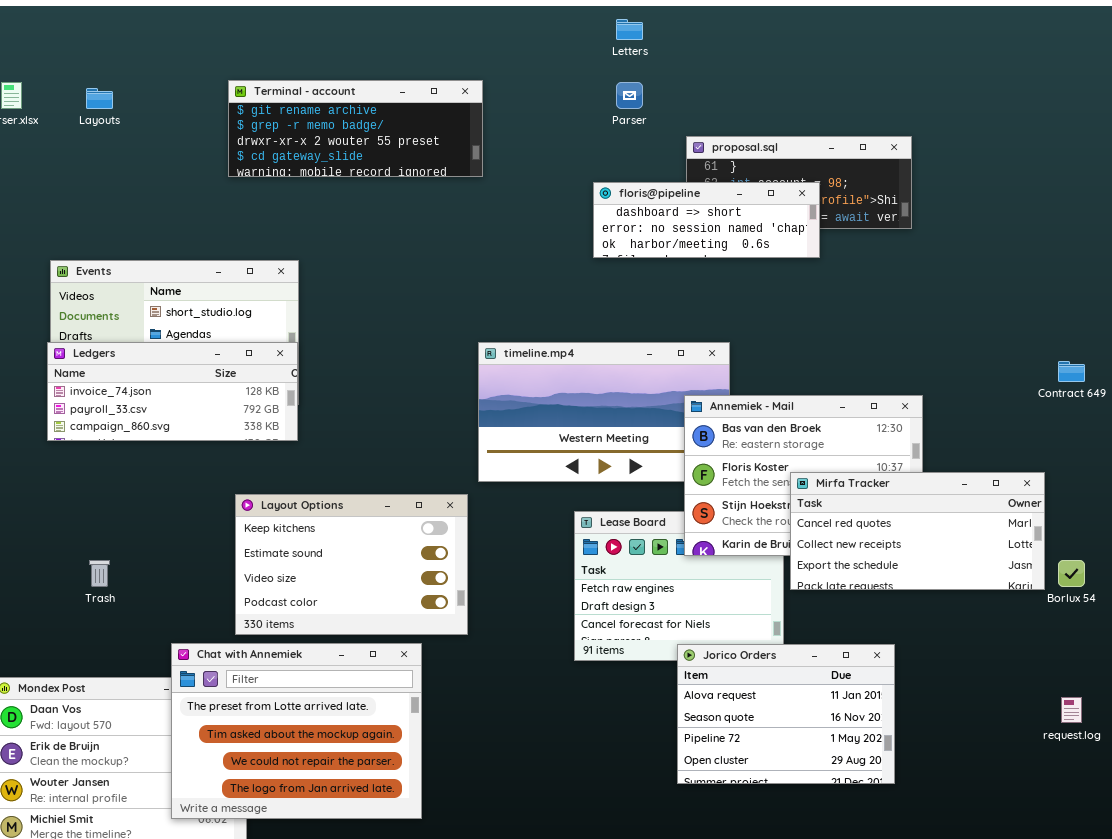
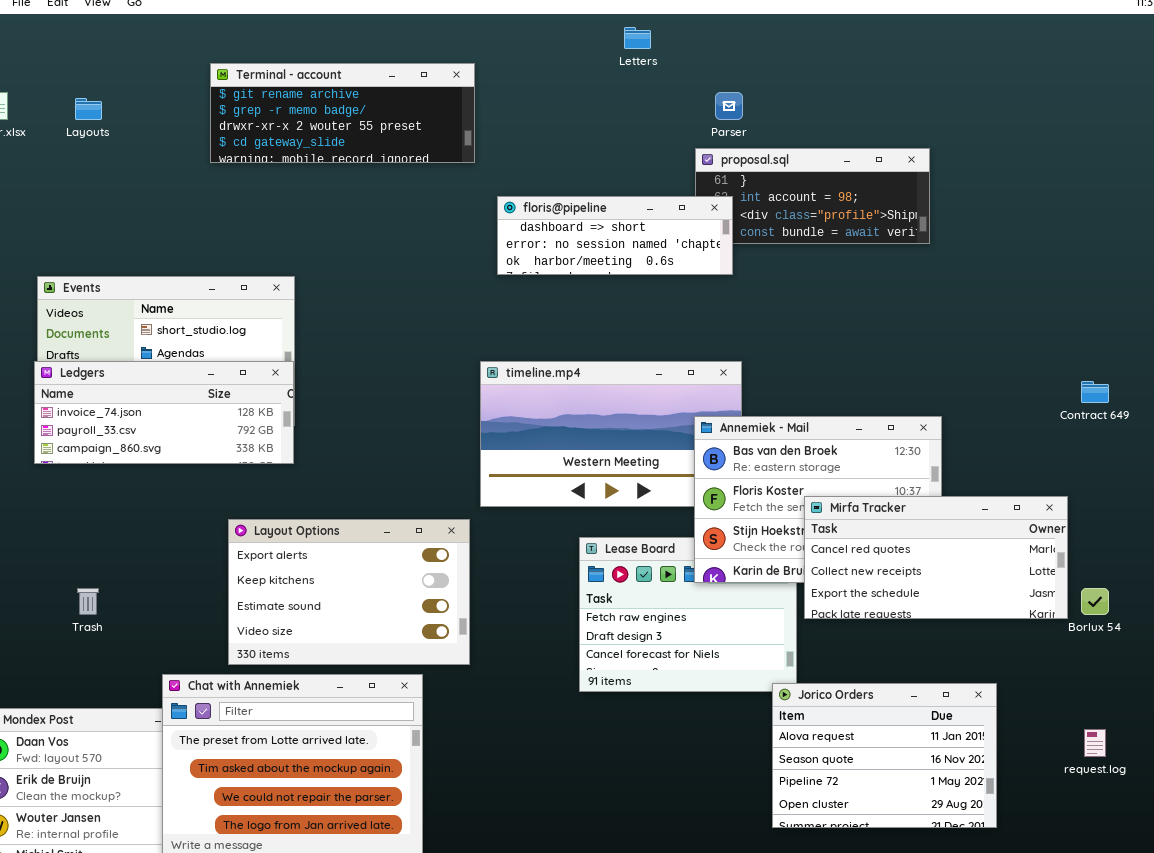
Terminal - account: [228,80,483,177] -> [210,63,475,163], moved
Parser: [616,82,643,109] -> [715,92,743,120], moved
floris@pipeline: [593,182,820,258] -> [497,196,733,275], moved
Layout Options: [235,494,468,635] -> [228,519,470,665], scrolled up 1 row
Jorico Orders: [677,644,895,784] -> [772,683,997,828], moved

